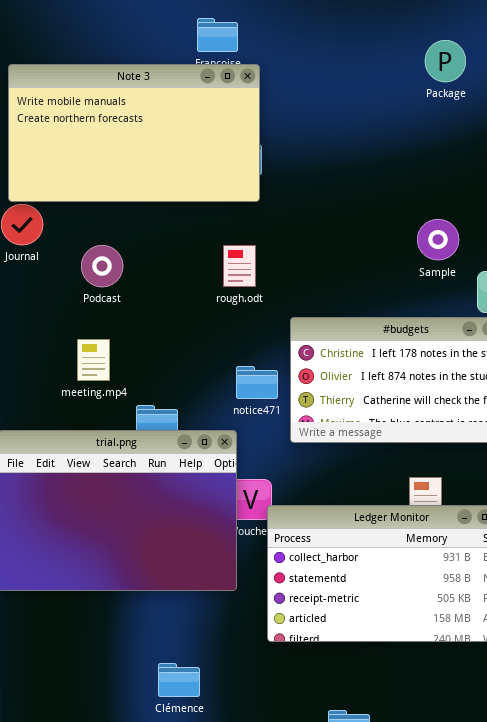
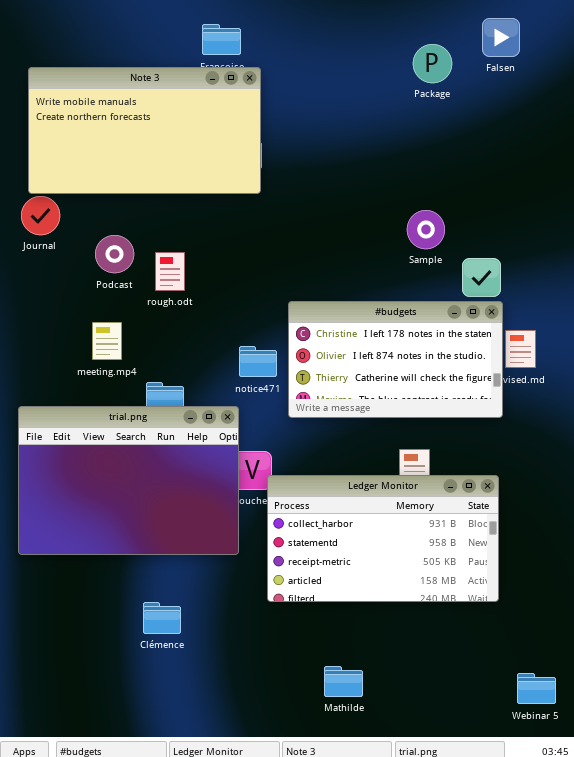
rough.odt: [223,245,256,287] -> [155,252,185,291], moved
Clémence: [158,663,200,697] -> [143,602,181,634], moved

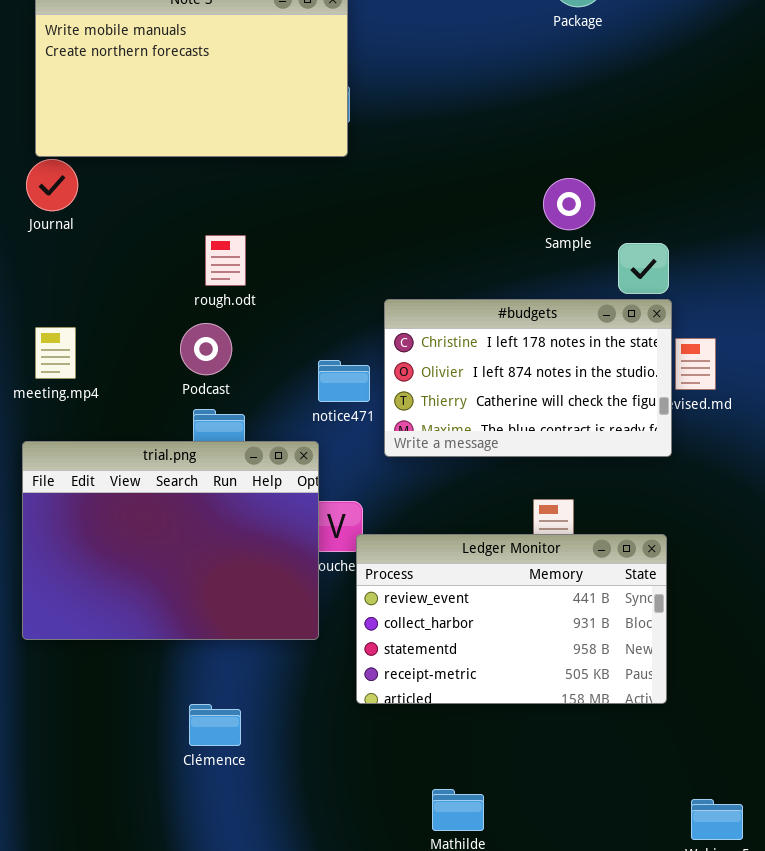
Podcast: [95,235,134,273] -> [180,323,232,375], moved
meeting.mp4: [92,322,122,360] -> [35,327,76,379], moved
Ledger Monitor: [267,475,499,602] -> [356,534,667,704], scrolled up 1 row

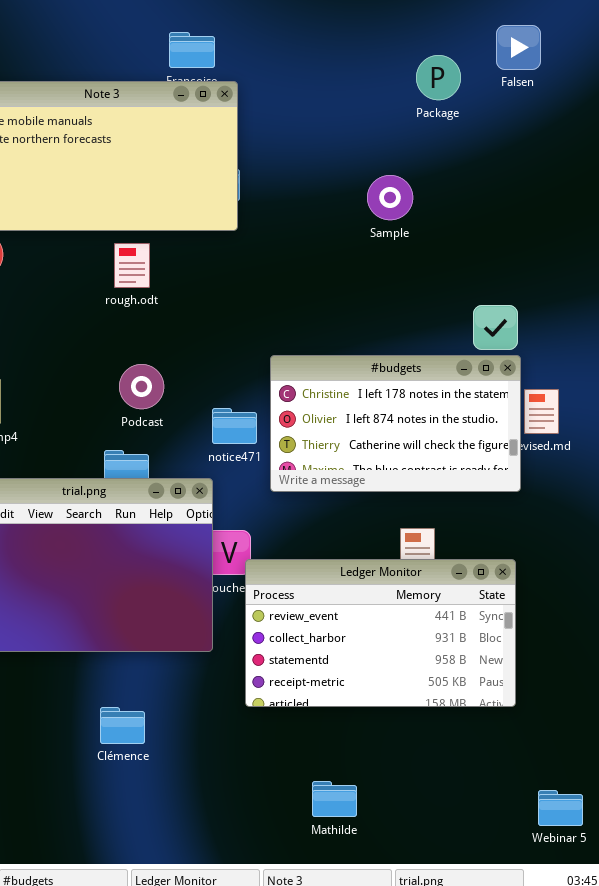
Sample: [543,178,595,230] -> [367,175,413,220], moved
rough.odt: [205,235,246,286] -> [114,243,150,288], moved
Podcast: [180,323,232,375] -> [119,364,164,409], moved

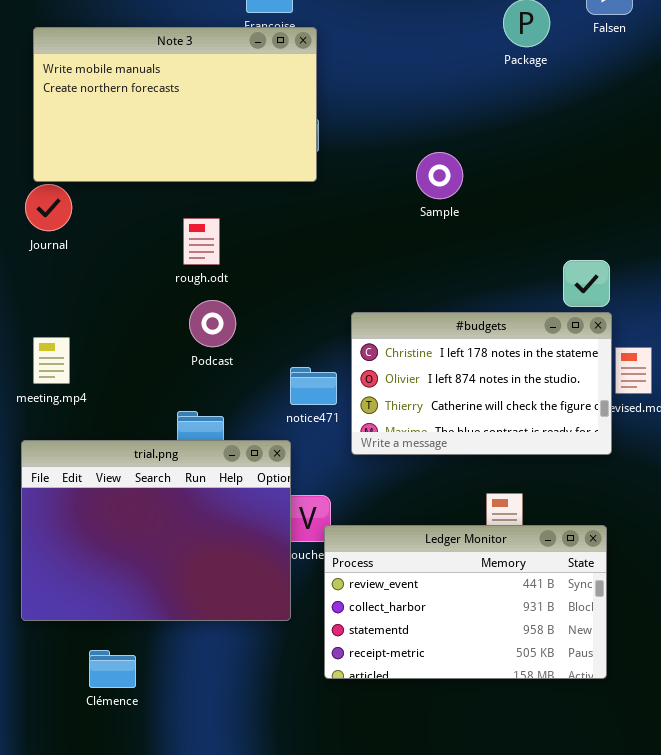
Sample: [367,175,413,220] -> [416,152,463,199], moved
rough.odt: [114,243,150,288] -> [183,218,220,265], moved
Podcast: [119,364,164,409] -> [189,300,236,347], moved
Clémence: [100,707,145,744] -> [89,650,136,688], moved

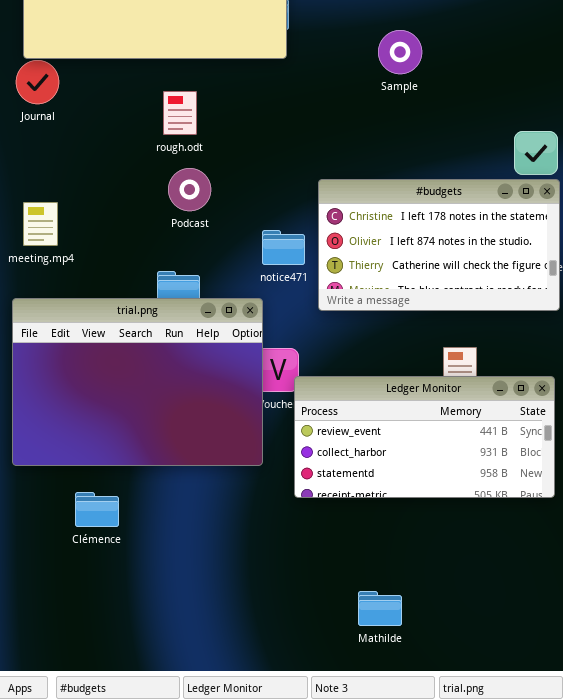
Ledger Monitor: [324,525,607,679] -> [294,376,555,498], resized

